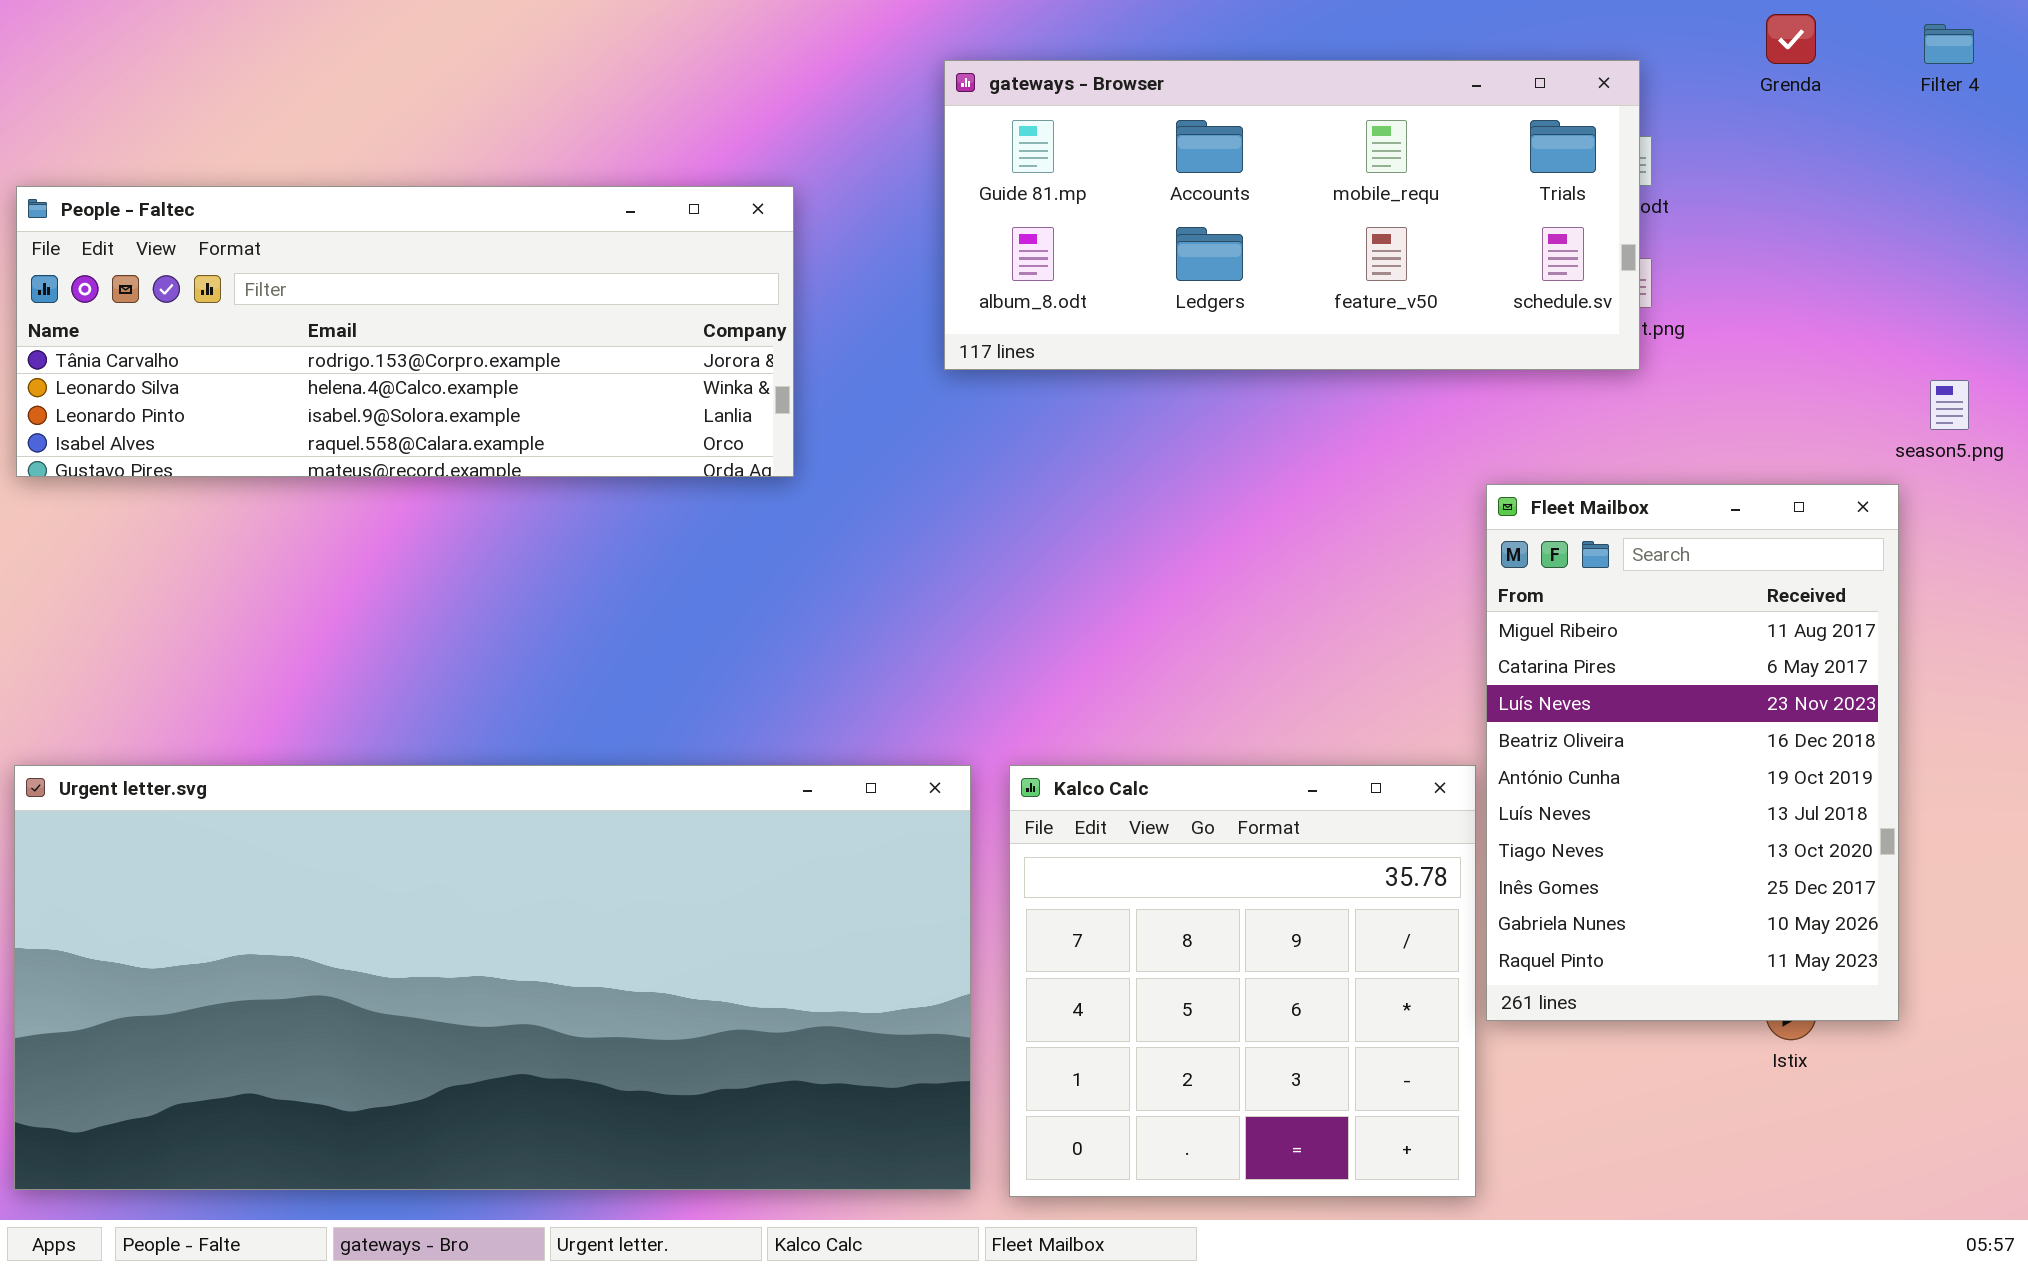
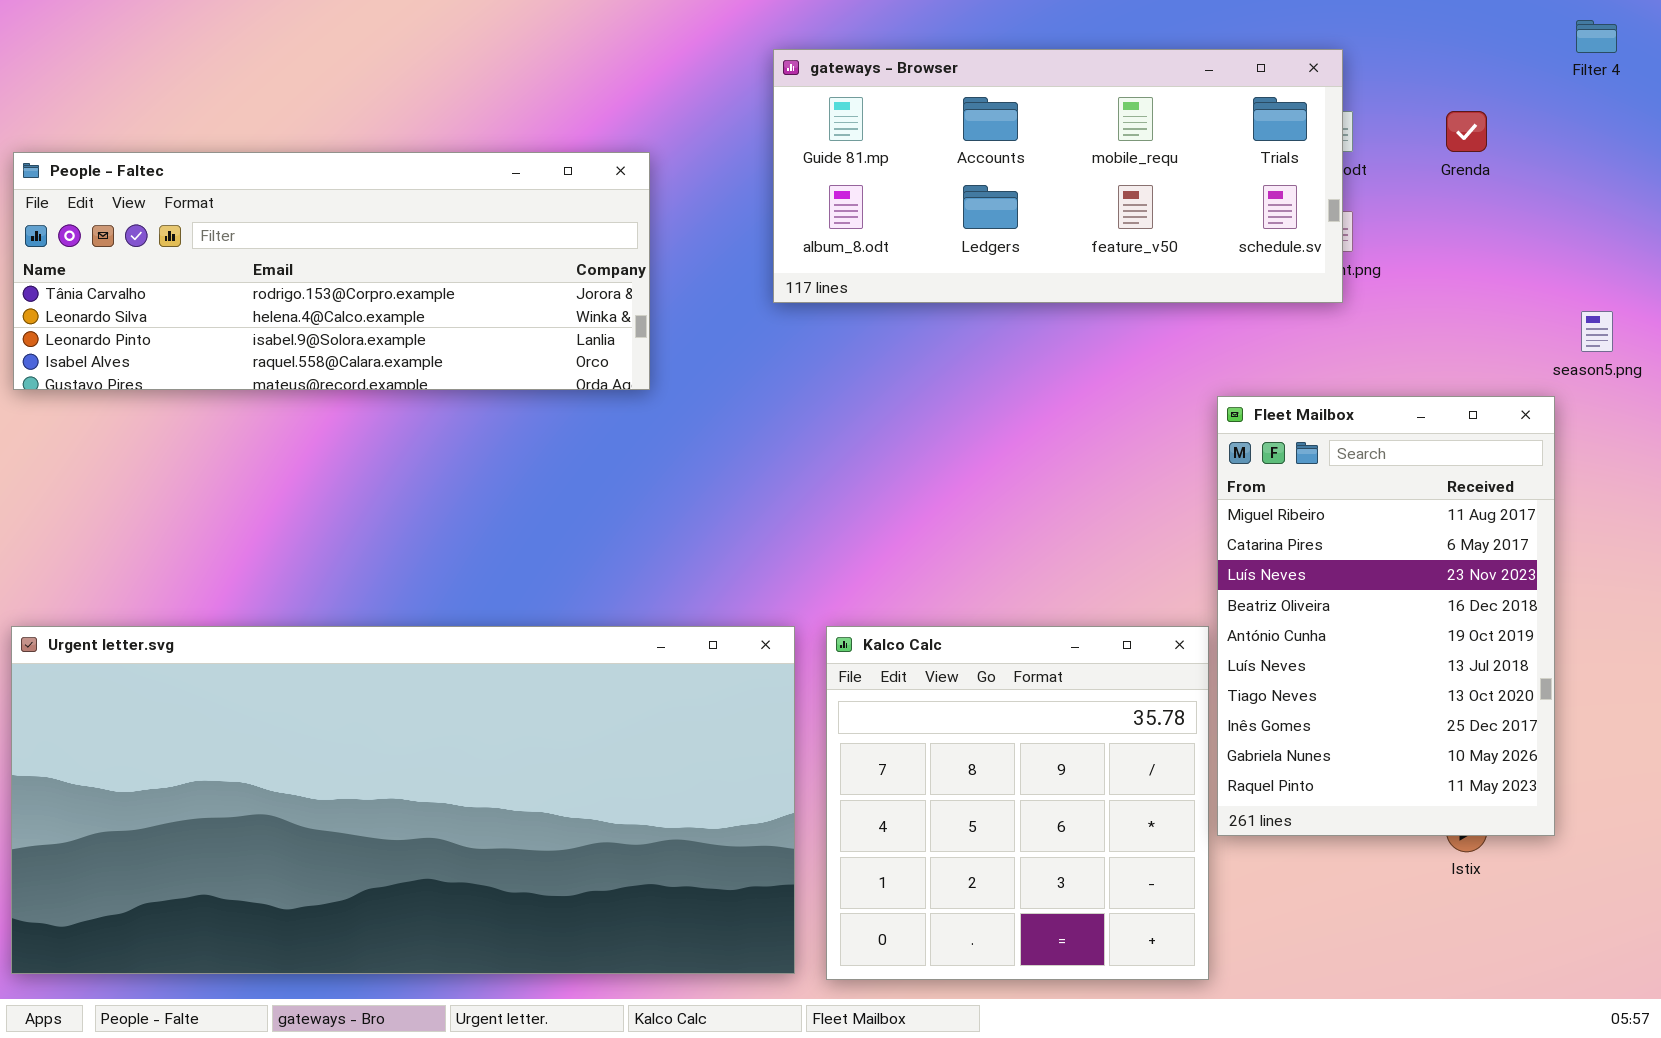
Grenda: [1766,14,1816,64] -> [1446,111,1487,152], moved

